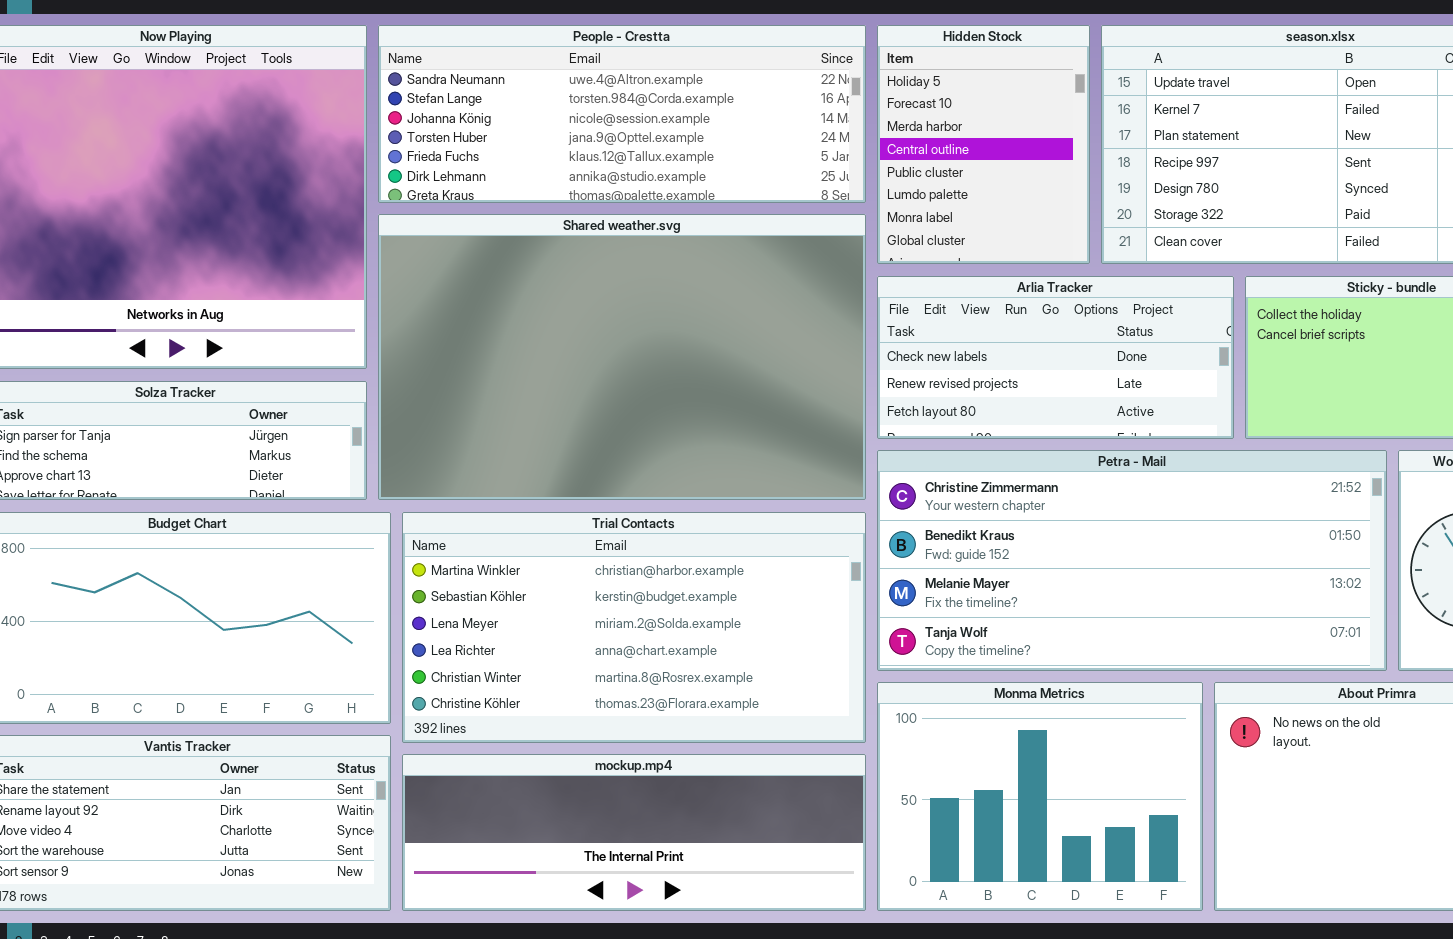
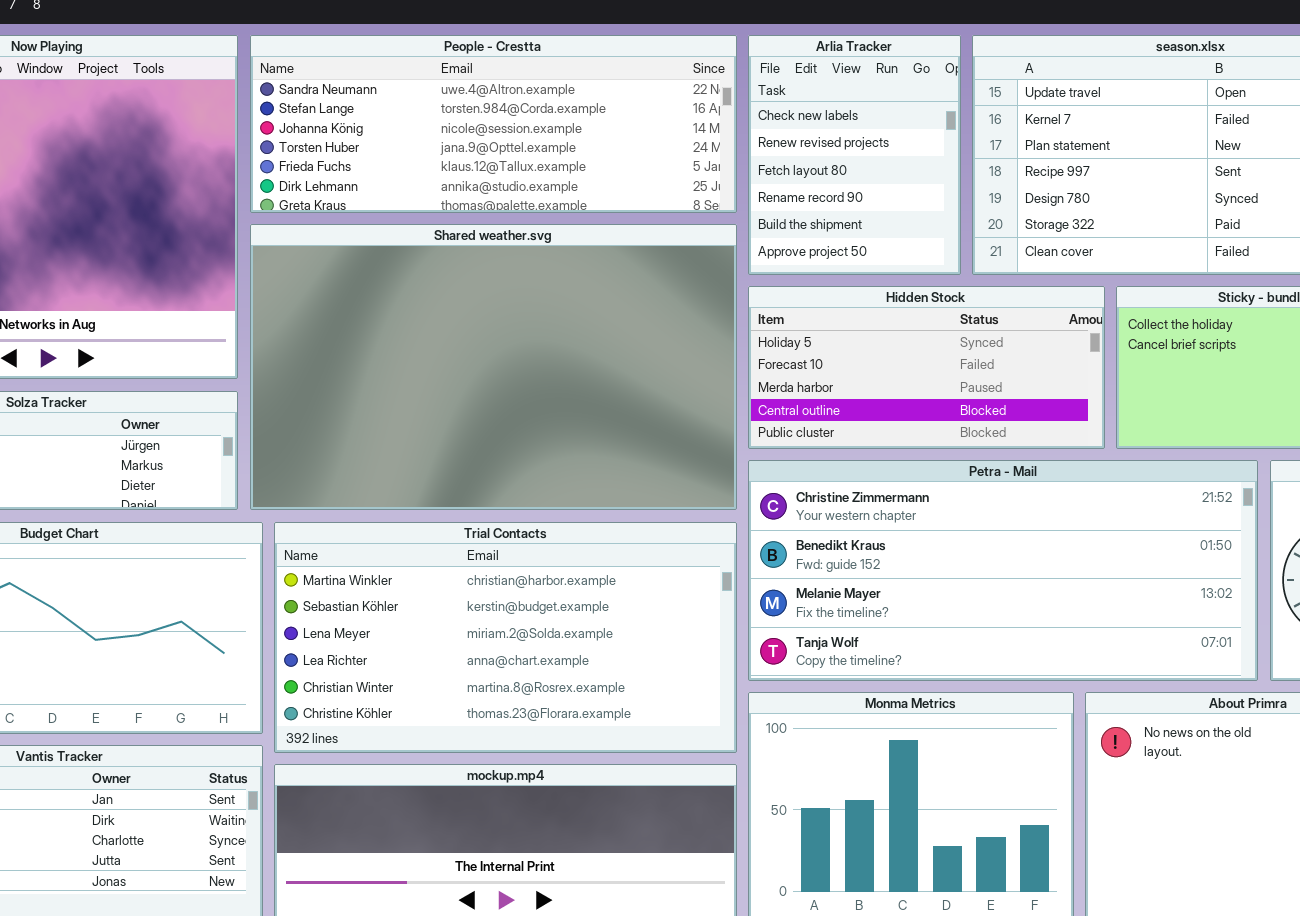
Hidden Stock: [877,25,1090,264] -> [748,286,1105,449], moved, resized
Arlia Tracker: [877,276,1234,439] -> [748,35,961,275], moved, resized

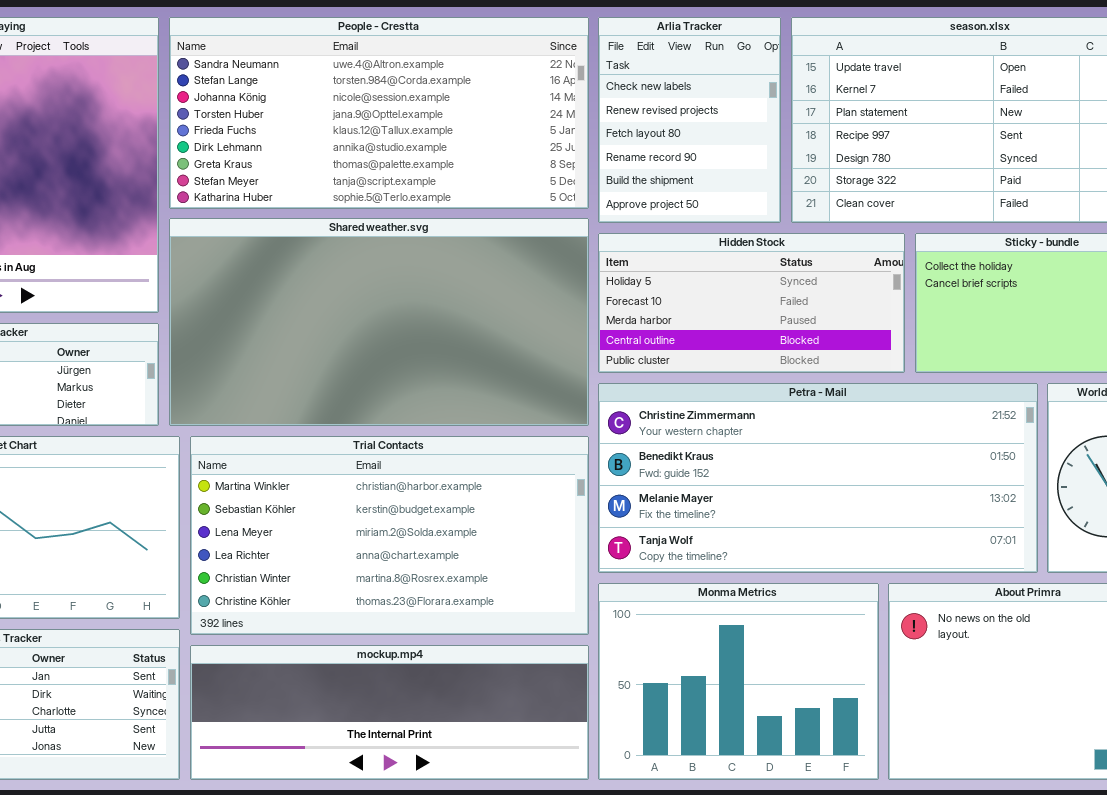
People - Crestta: [250,35,737,213] -> [169,17,589,209], resized
Shared weather.svg: [250,224,737,510] -> [169,218,589,426], resized

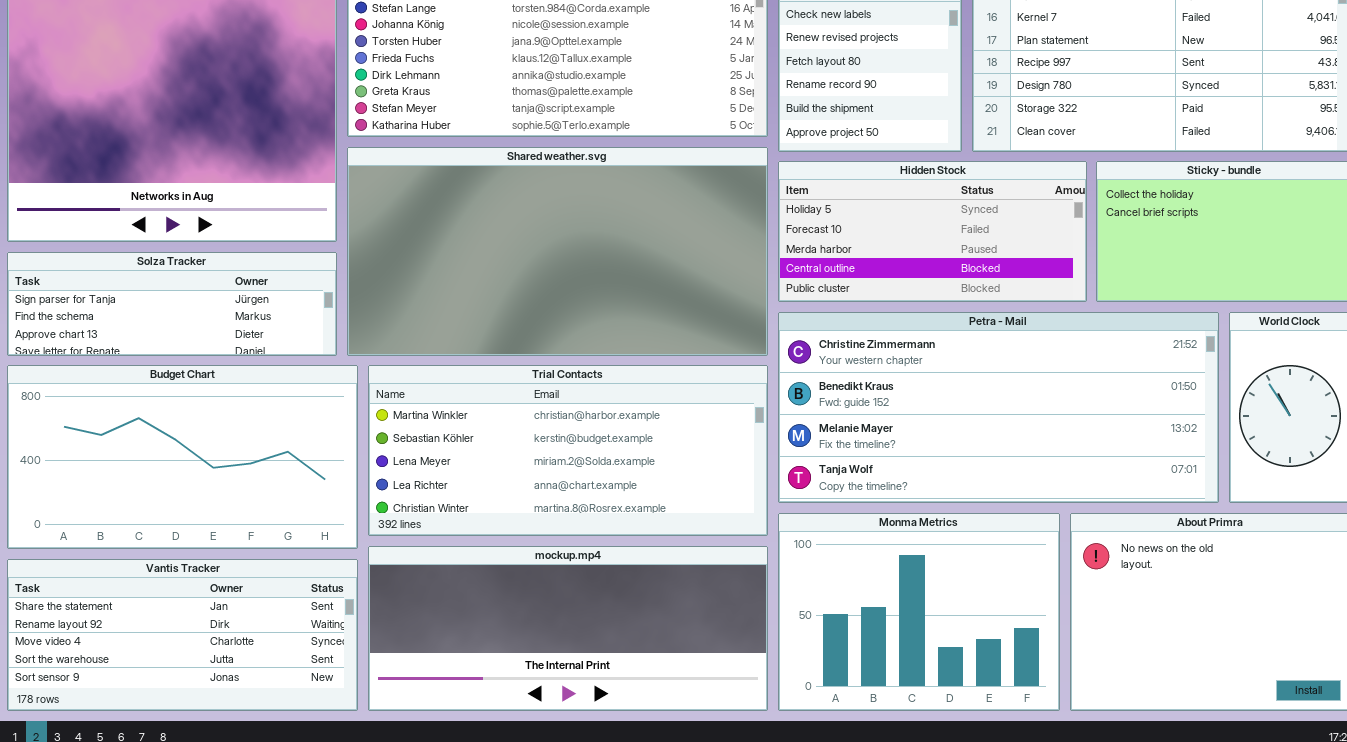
Trial Contacts: [190,436,589,635] -> [368,365,768,536], resized
mockup.mp4: [190,645,589,780] -> [368,546,768,711], resized

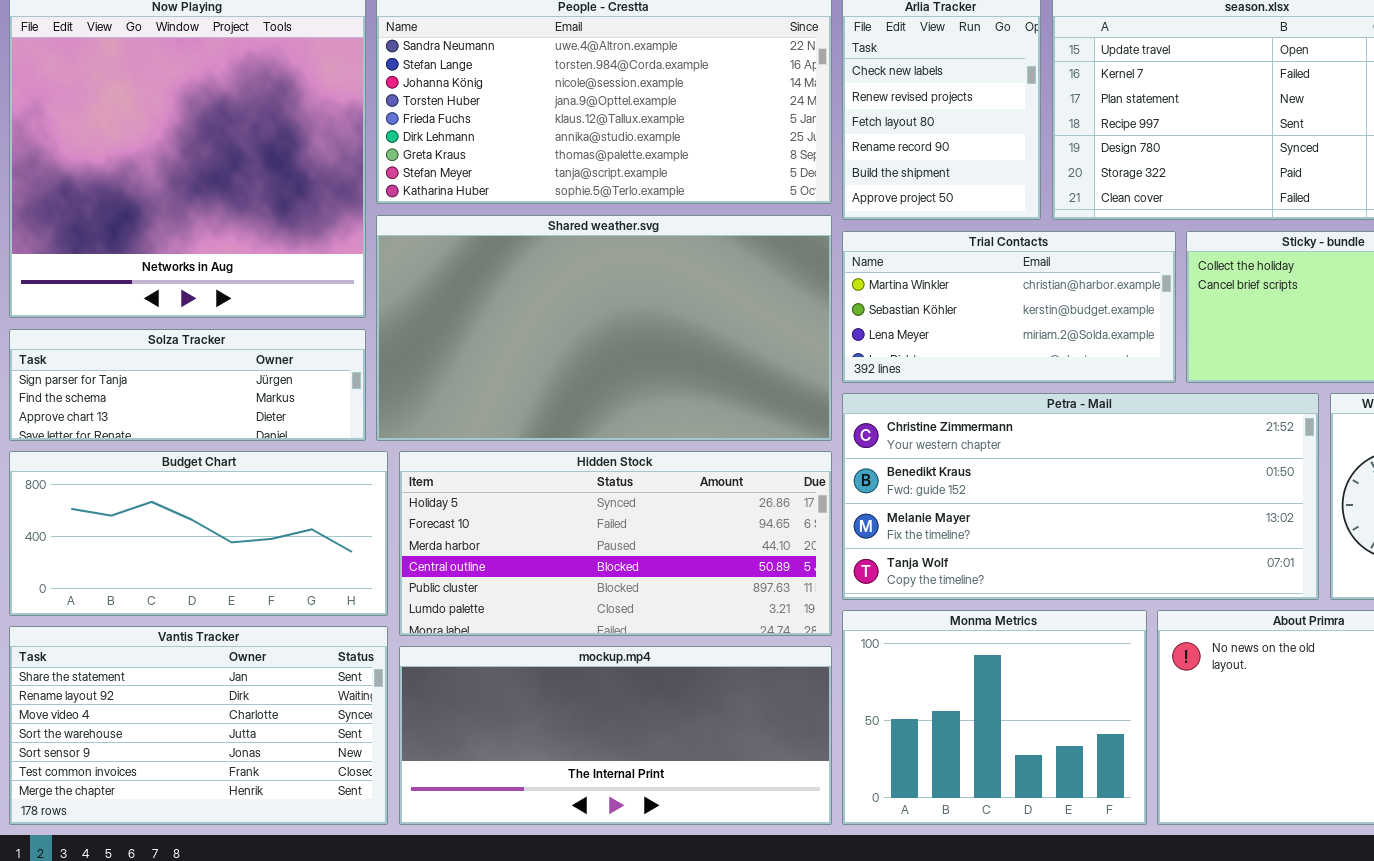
Hidden Stock: [778,161,1087,302] -> [399,451,832,636], moved, resized
Budget Chart: [7,365,358,549] -> [9,451,388,616], resized
Trial Contacts: [368,365,768,536] -> [842,231,1176,383], moved, resized
Vantis Tracker: [7,559,358,711] -> [9,626,388,825], resized

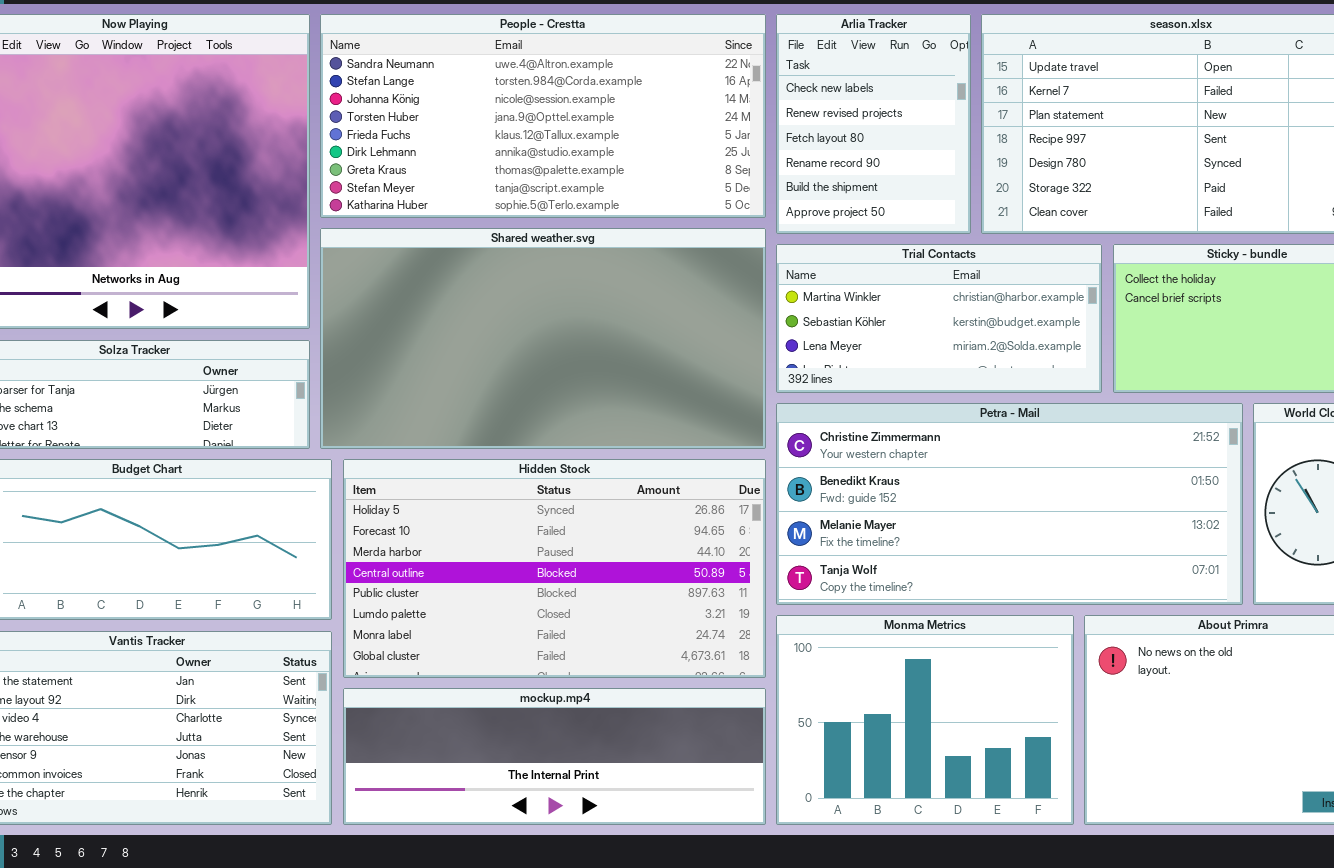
Hidden Stock: [399,451,832,636] -> [343,459,766,678], resized
mockup.mp4: [399,646,832,825] -> [343,688,766,825], resized

